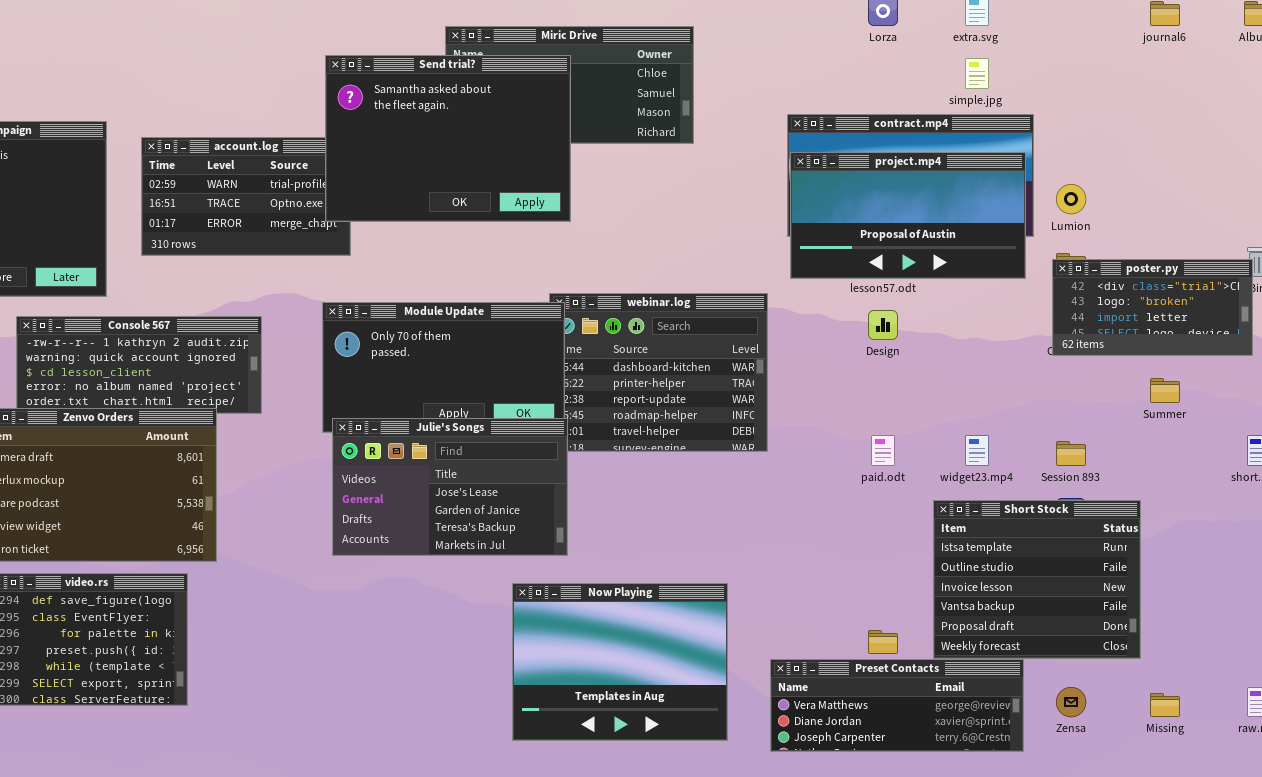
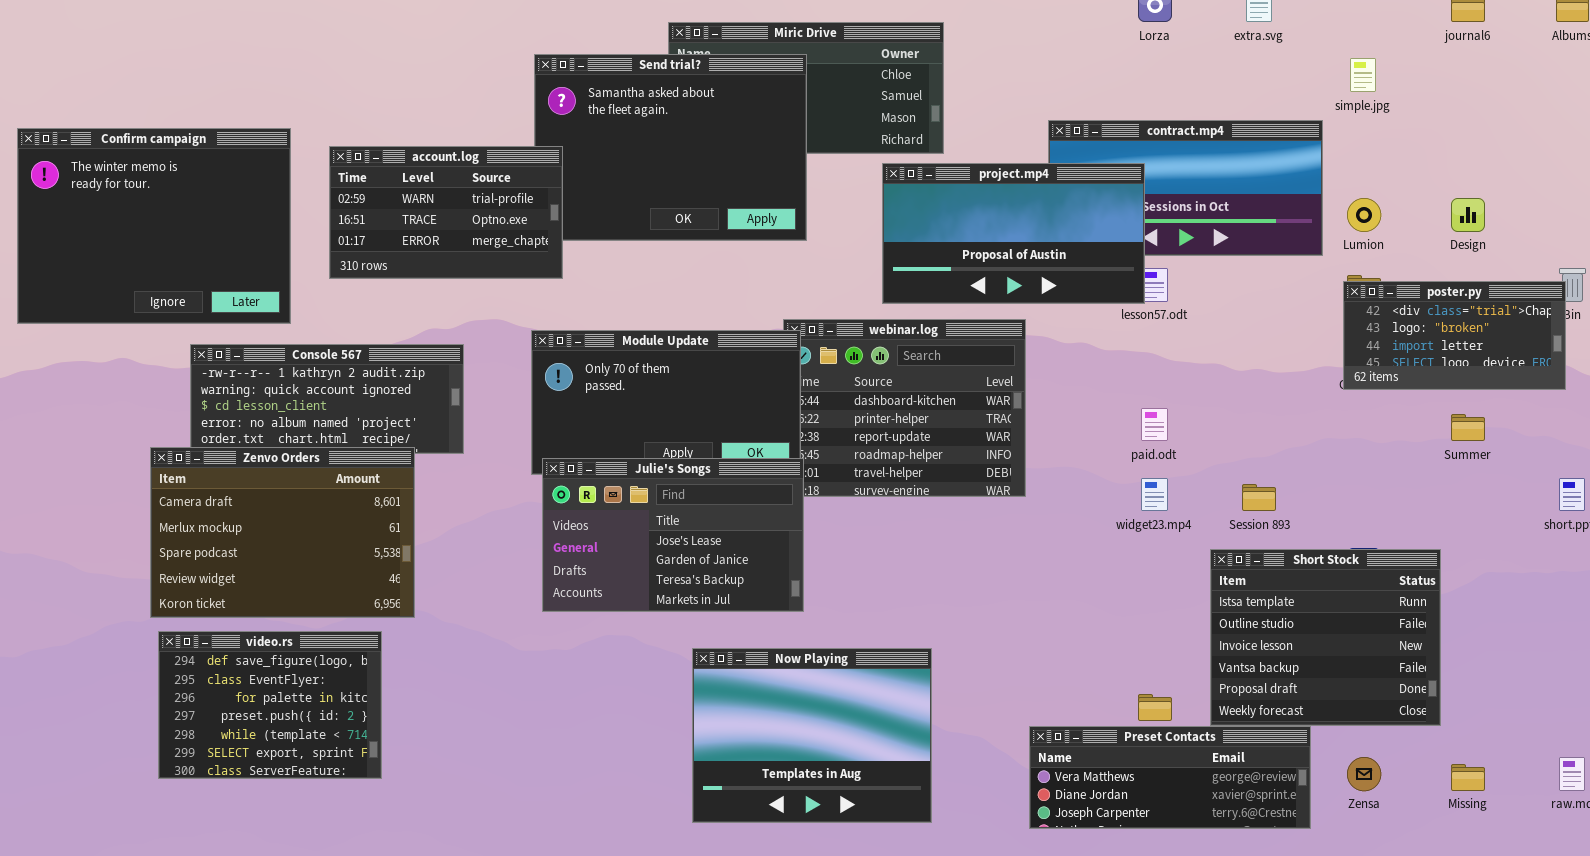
simple.jpg: [965,58,989,89] -> [1350,58,1376,92], moved
account.log: [141,137,351,256] -> [329,146,563,279], raised
project.mp4: [790,152,1026,279] -> [882,163,1145,304], moved
Design: [868,310,898,340] -> [1451,198,1485,232], moved
paid.odt: [871,435,895,466] -> [1141,408,1168,441], moved
widget23.mp4: [965,435,989,466] -> [1141,478,1168,511], moved
Session 893: [1056,441,1086,466] -> [1242,484,1276,511], moved
Now Playing: [512,583,728,741] -> [692,648,932,823], moved

